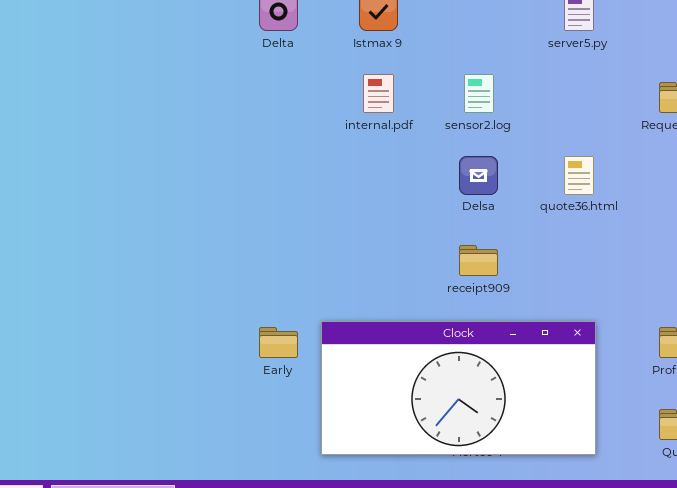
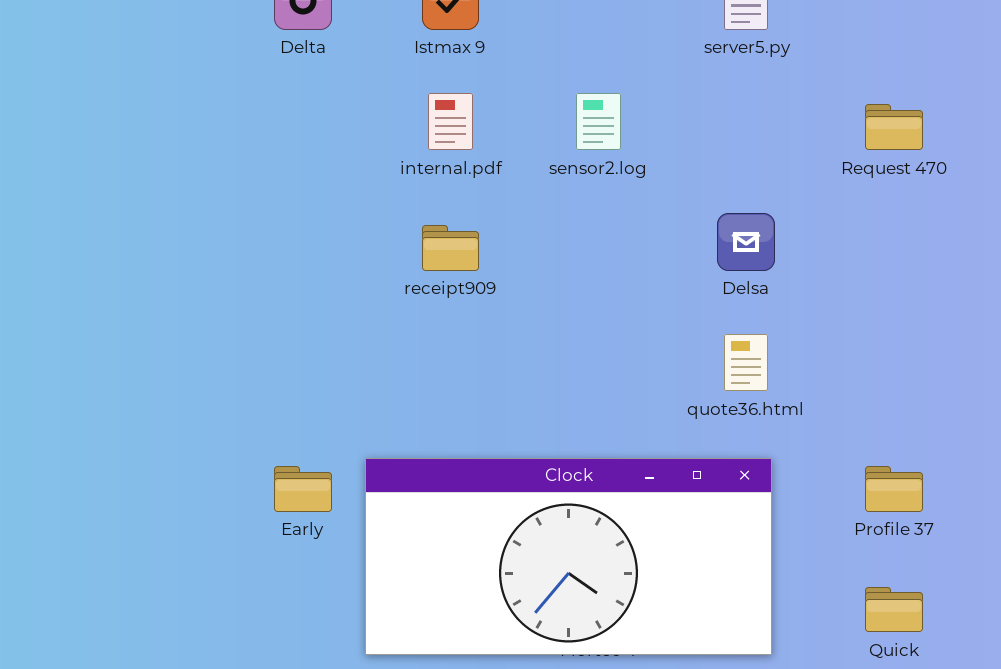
Delsa: [459,156,498,195] -> [717,213,775,271], moved
quote36.html: [564,156,594,195] -> [724,334,768,391], moved
receipt909: [459,245,498,276] -> [422,225,479,271], moved

